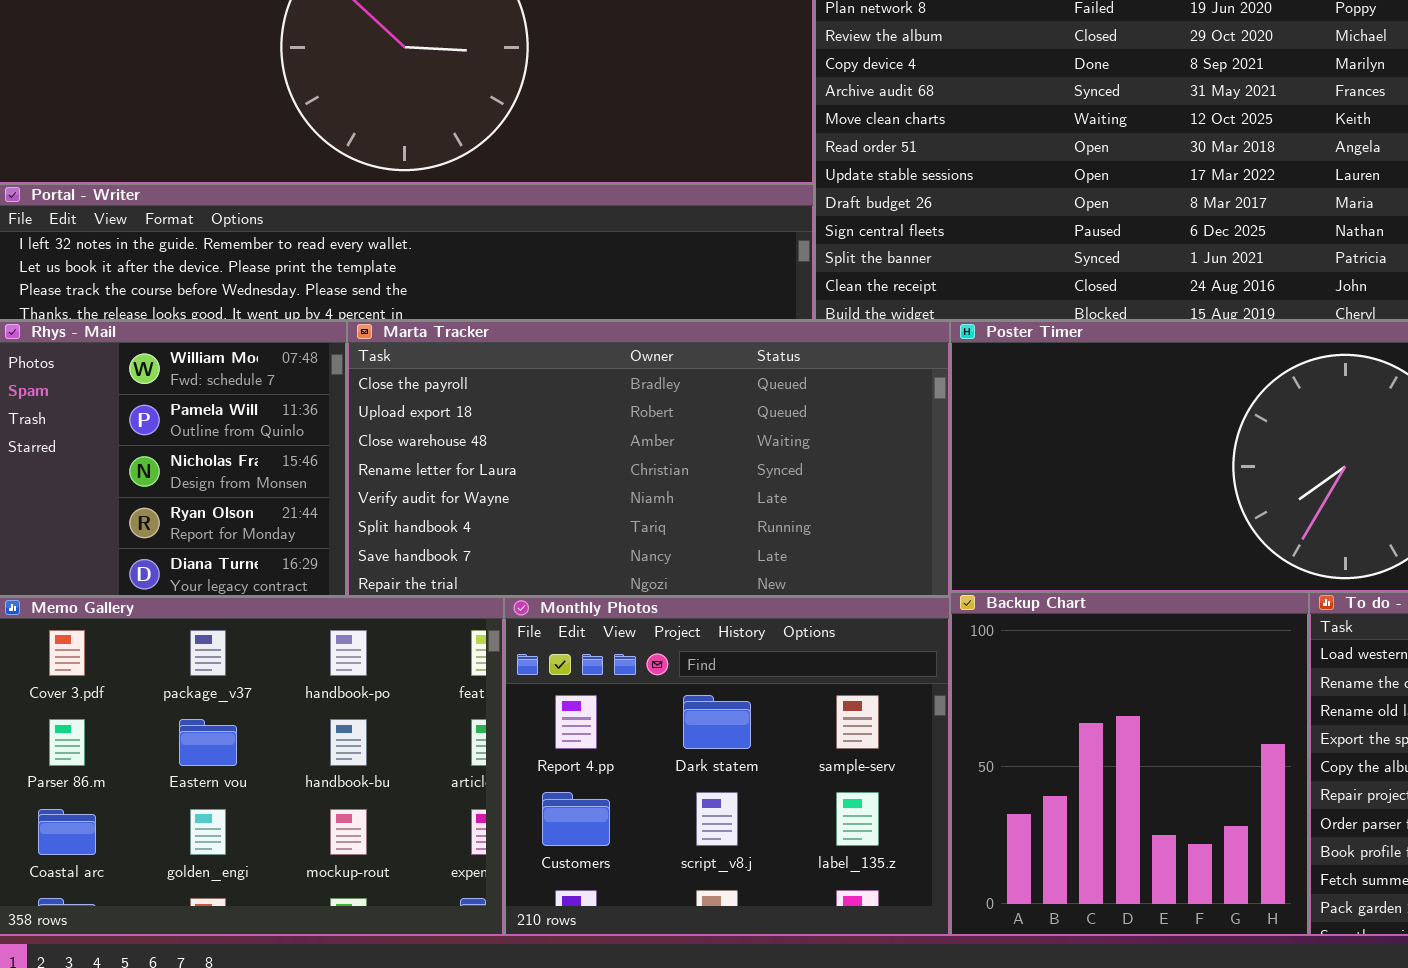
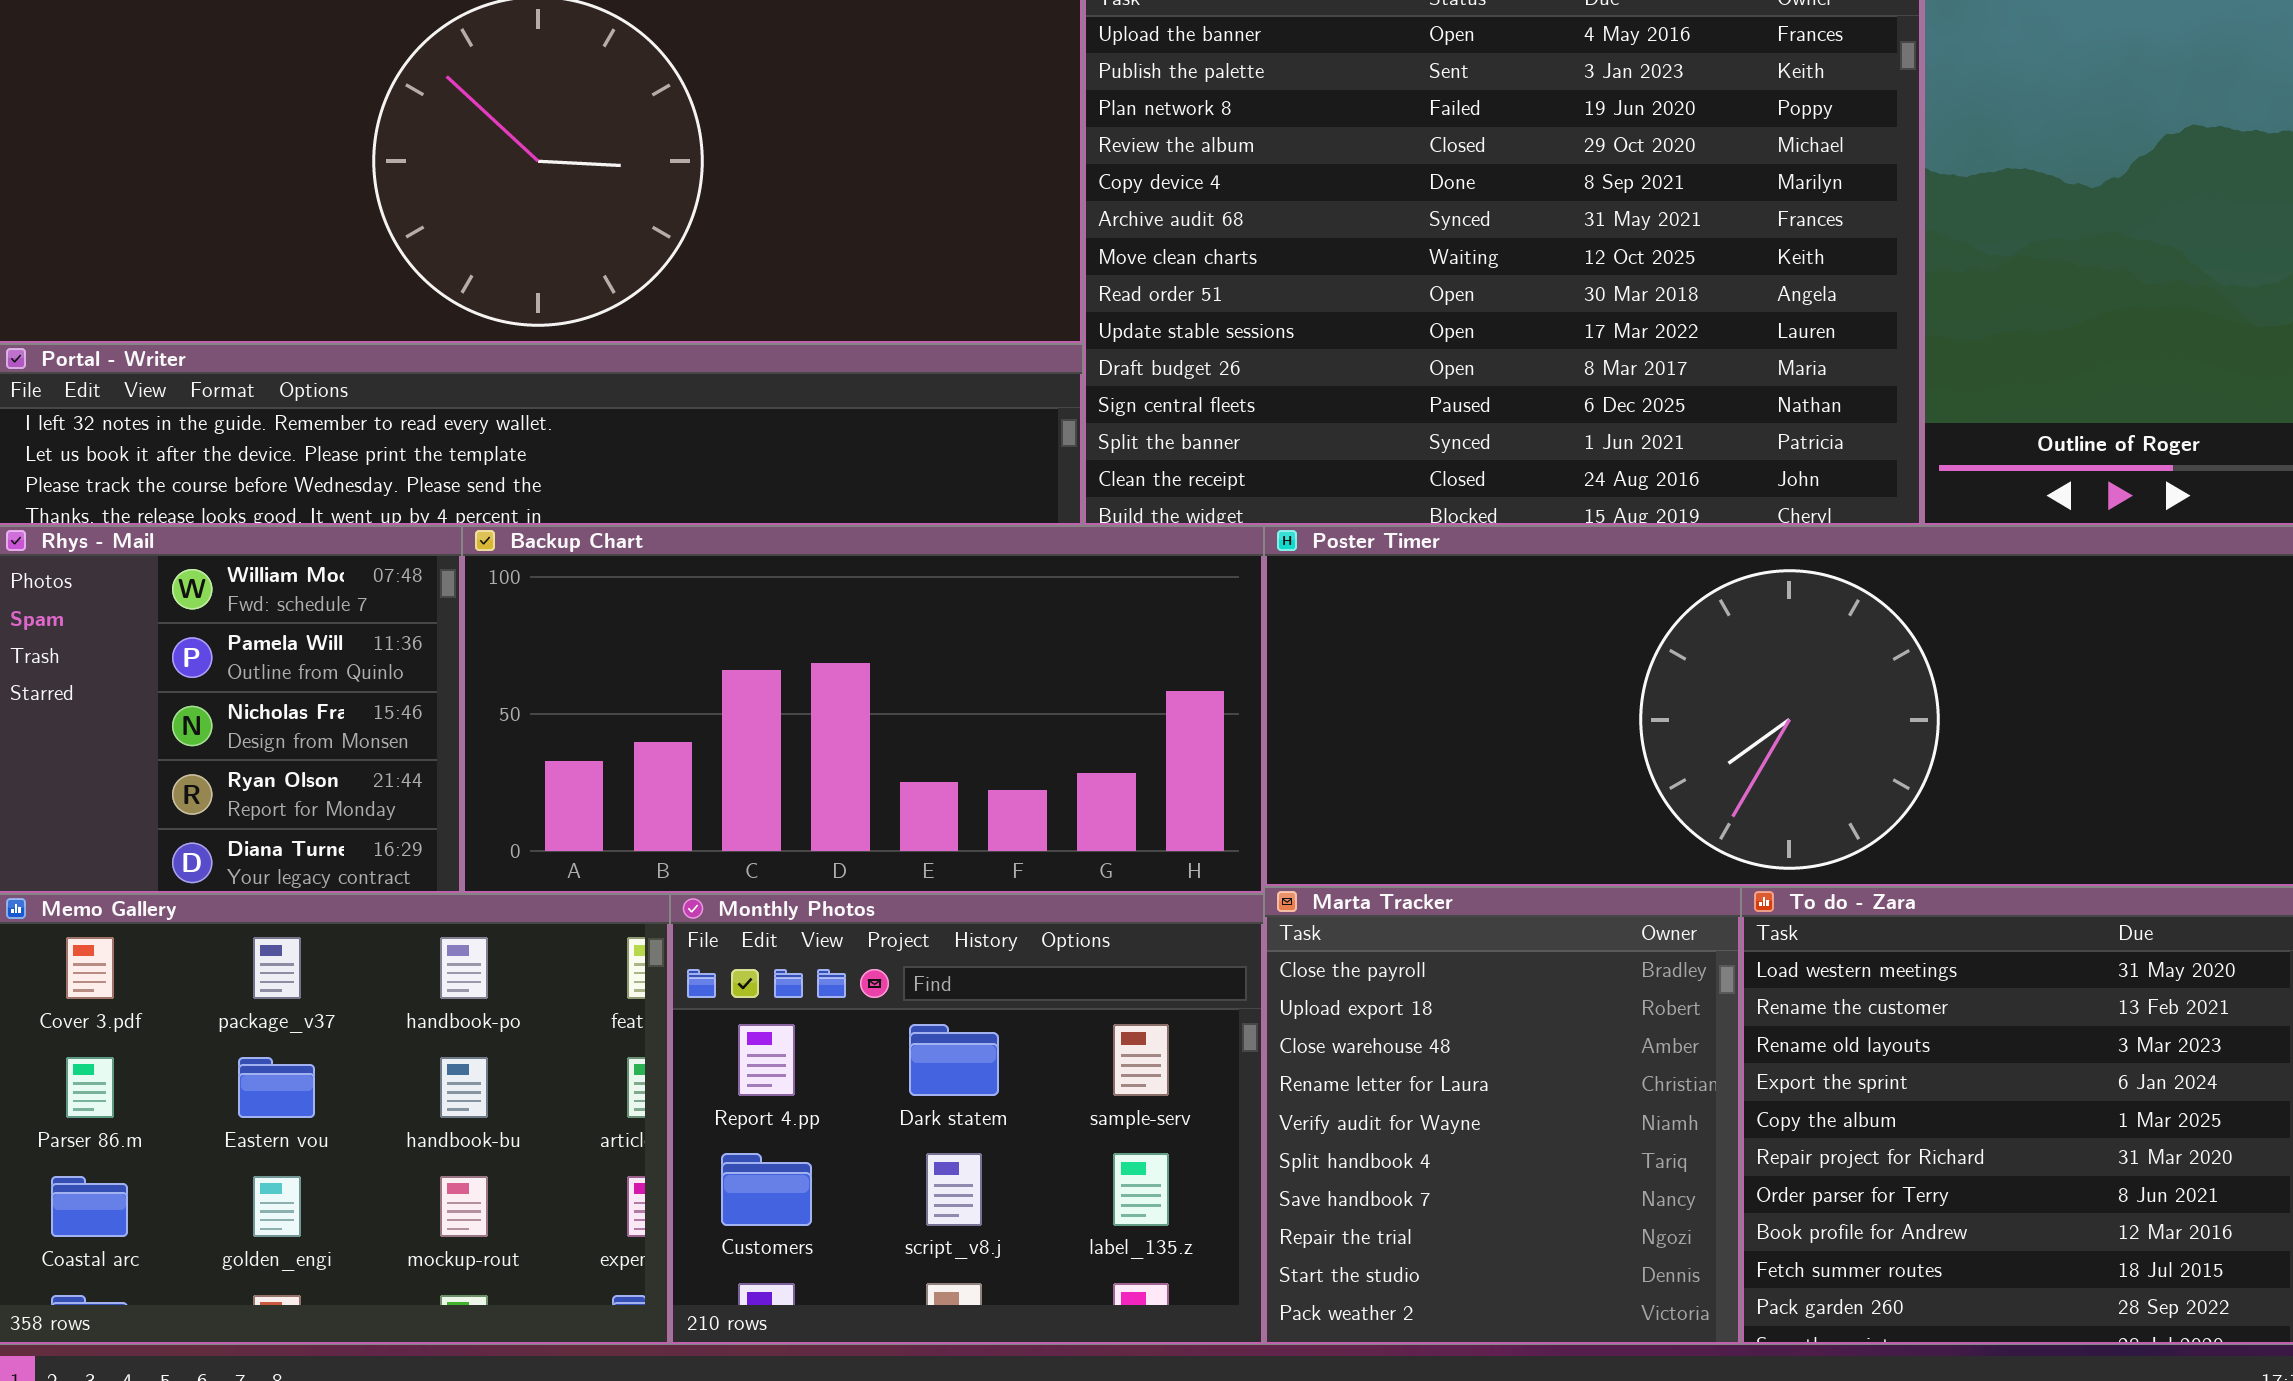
Marta Tracker: [347,321,950,597] -> [1264,887,1741,1345], moved, resized
Backup Chart: [950,592,1309,936] -> [462,526,1264,894], moved, resized

